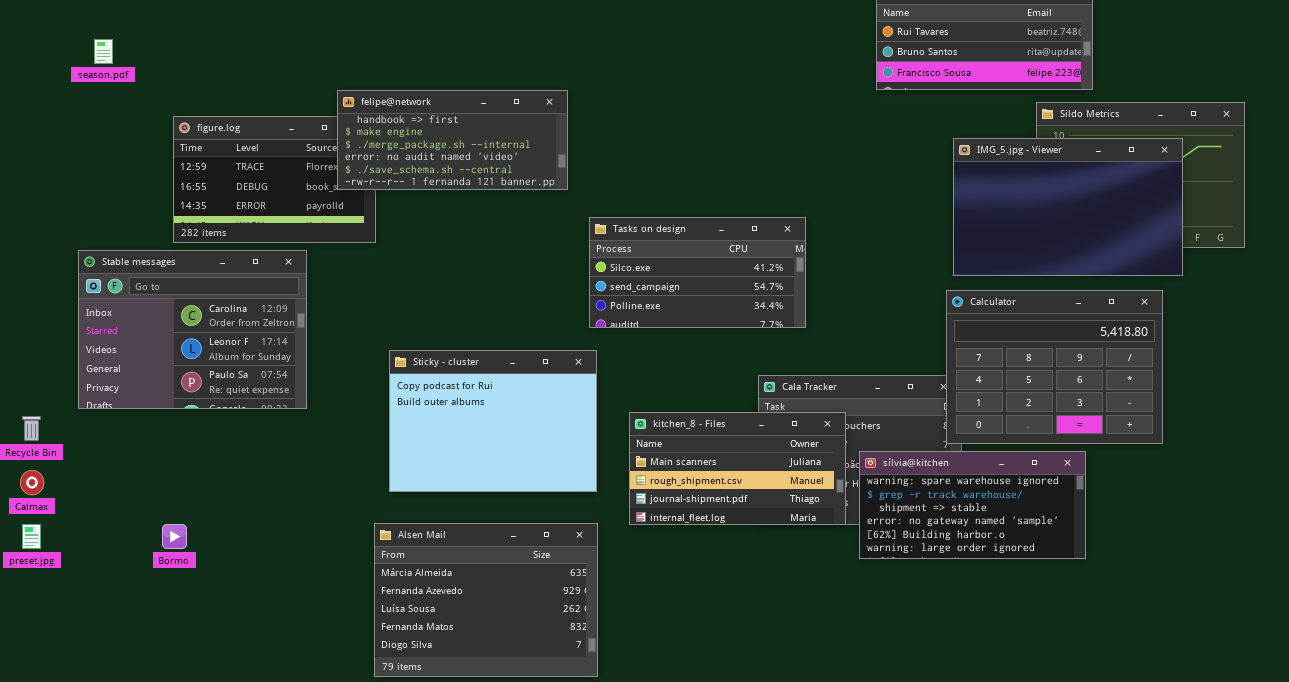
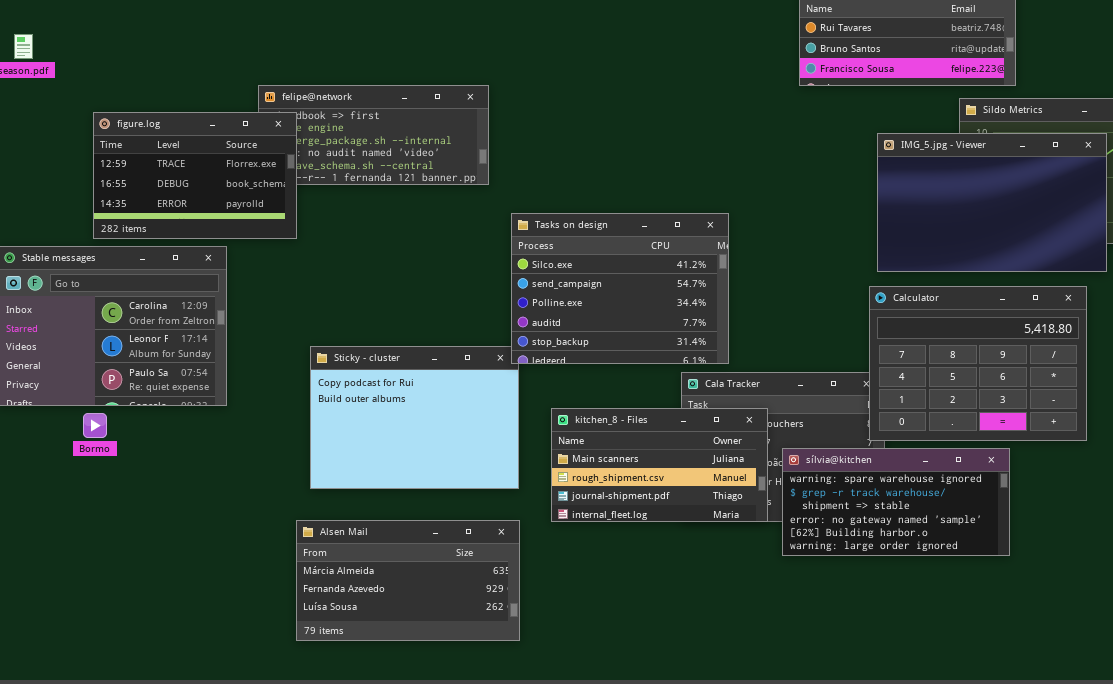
figure.log: [173,116,376,243] -> [93,112,297,239], raised
Tasks on design: [589,217,806,328] -> [511,213,729,364], resized
Alsen Mail: [374,523,598,677] -> [296,520,520,641], resized
Bormo: [162,524,187,549] -> [83,413,107,438], moved

